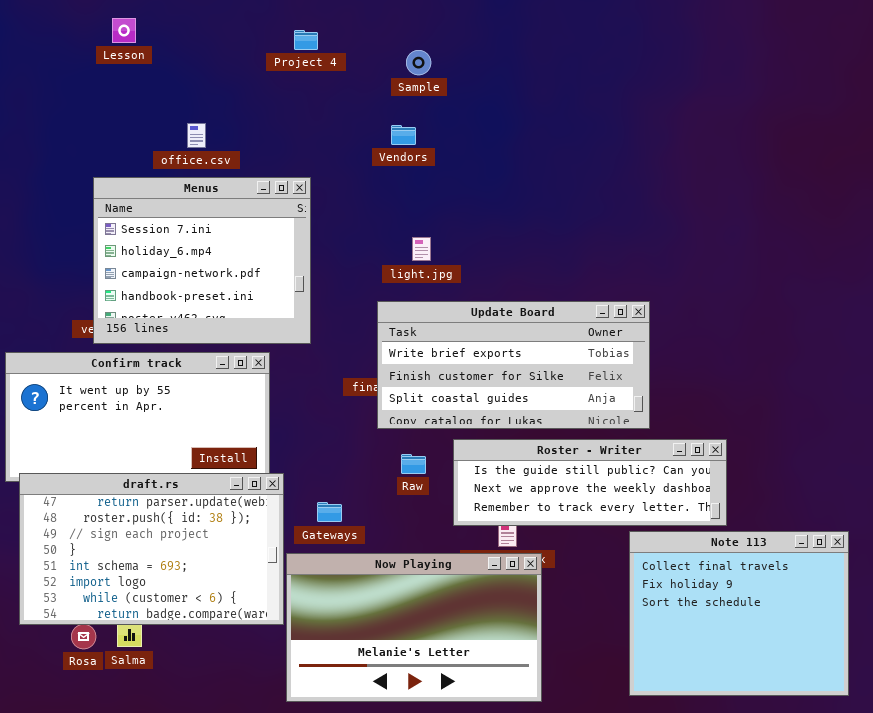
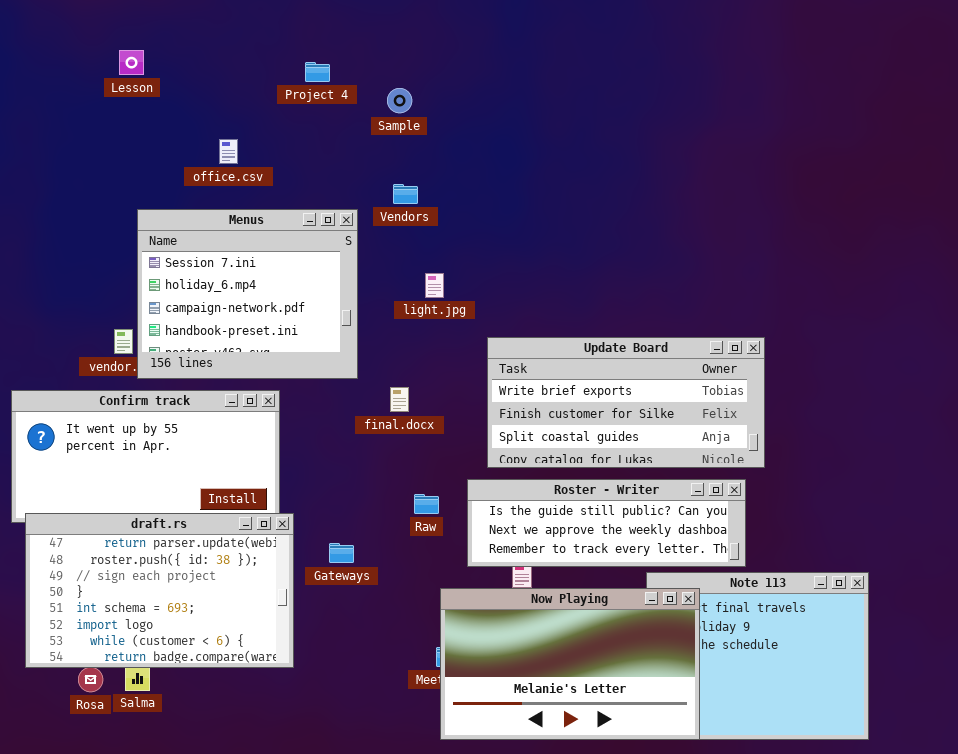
Sample: [406,50,431,75] -> [387,88,412,113], moved
office.csv: [187,123,206,148] -> [219,139,238,164], moved
Vendors: [391,125,416,145] -> [393,184,418,204], moved
Menus: [93,177,311,344] -> [137,209,358,379], moved
Update Board: [377,301,650,429] -> [487,337,765,468], moved
Now Playing: [286,553,542,702] -> [440,588,700,740], moved

